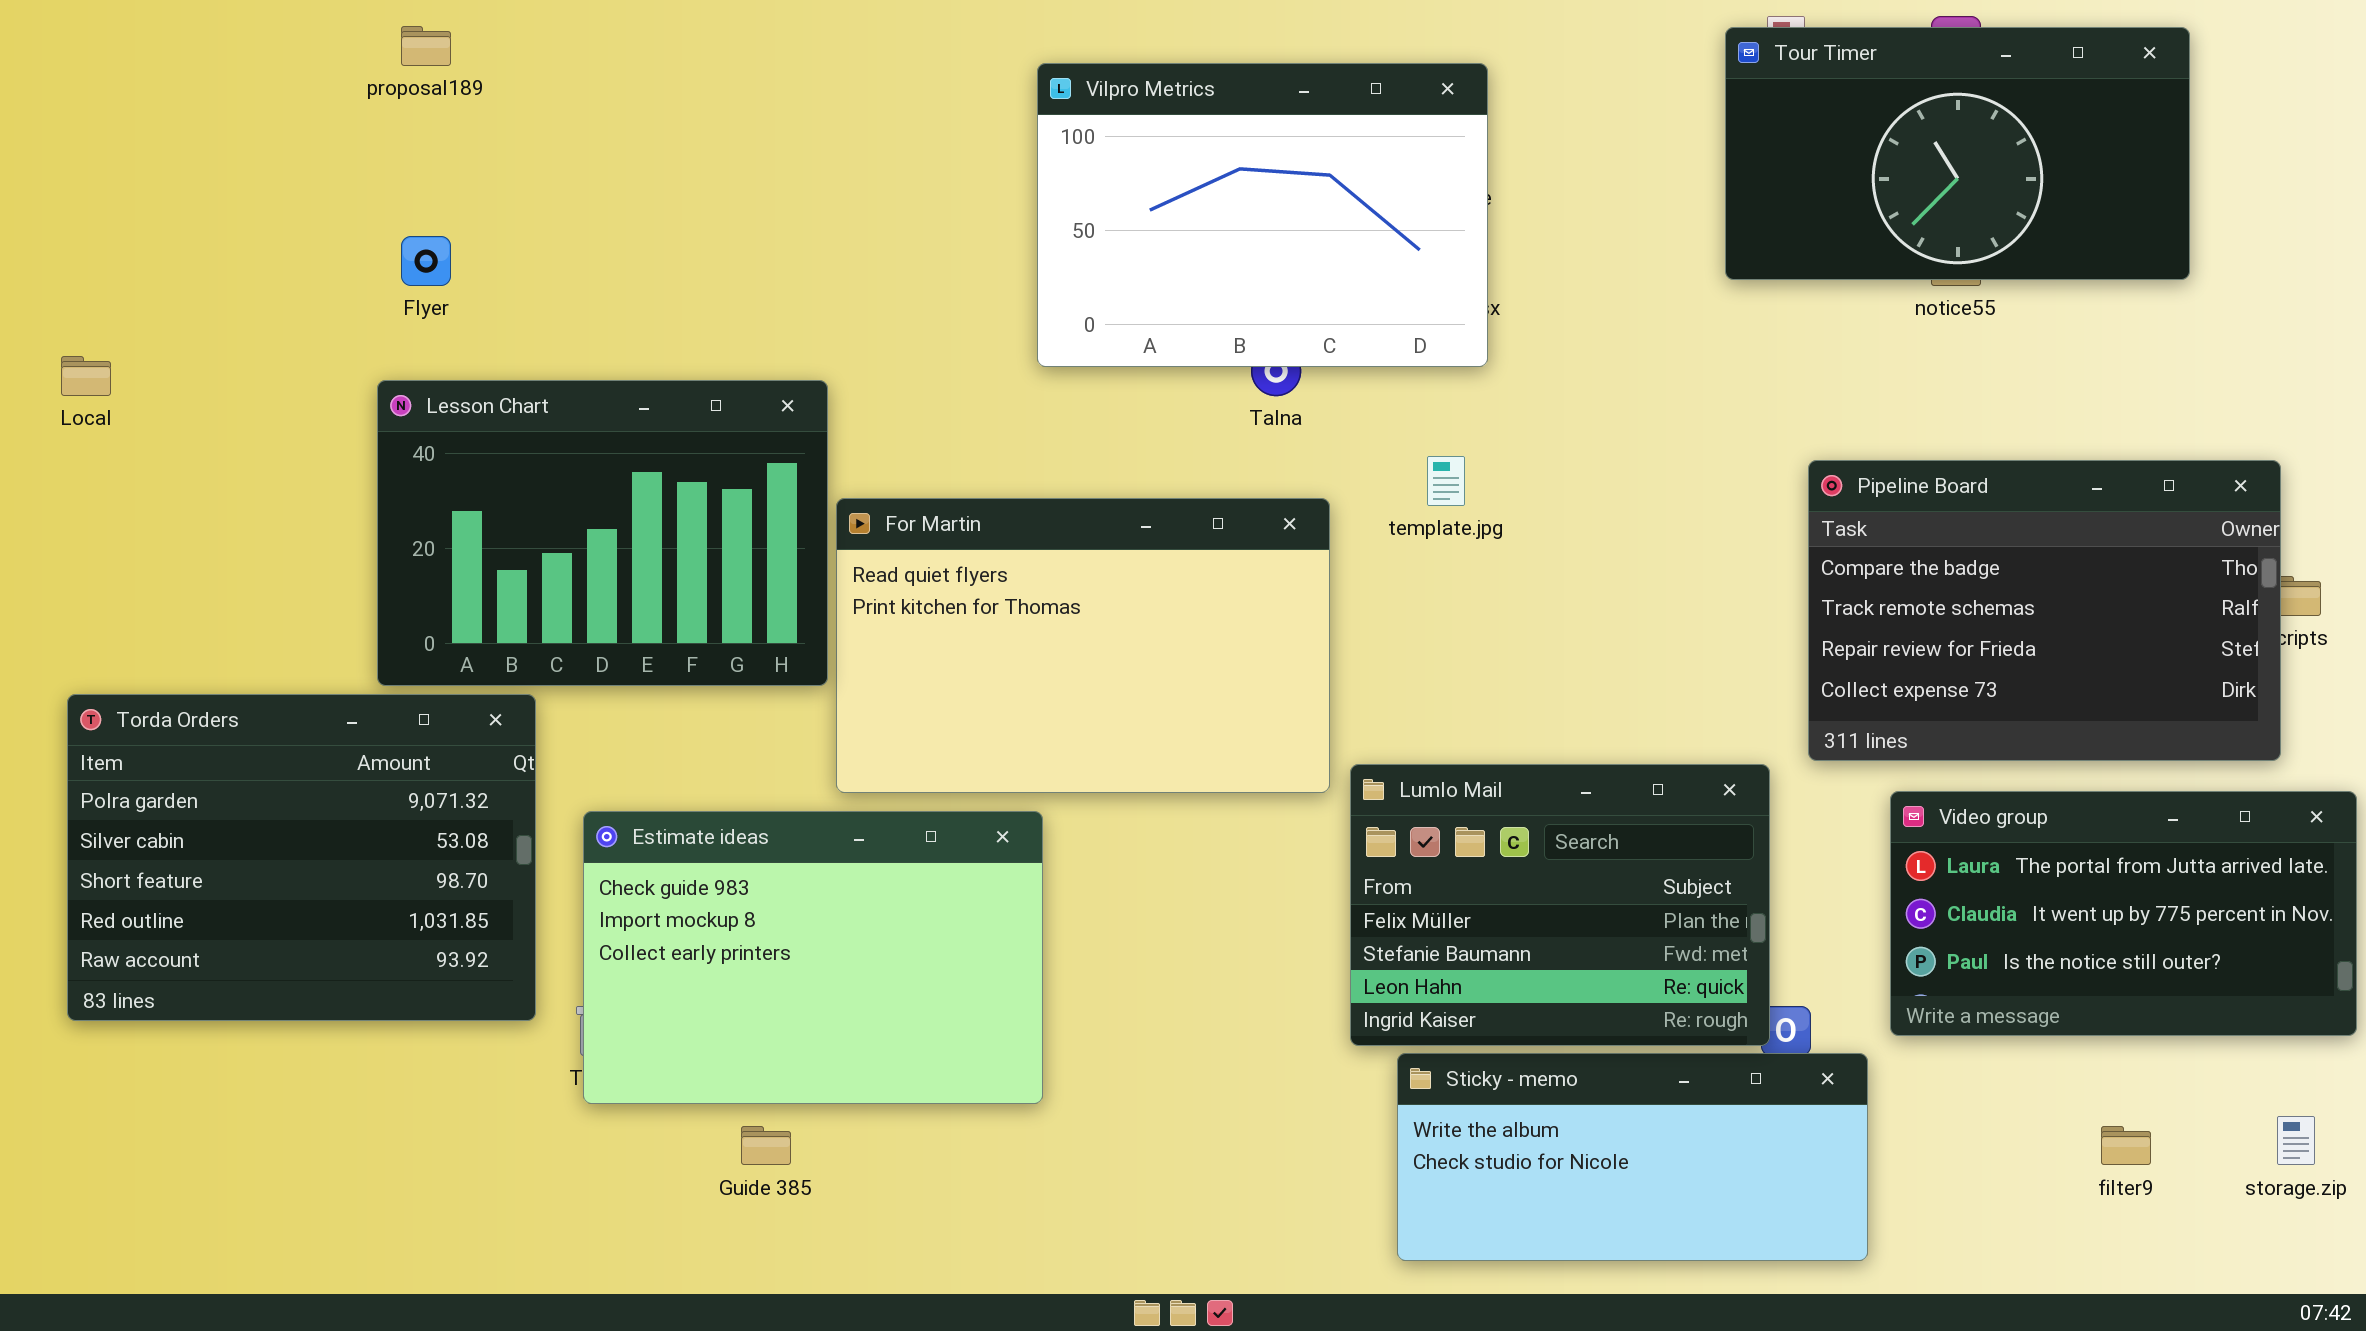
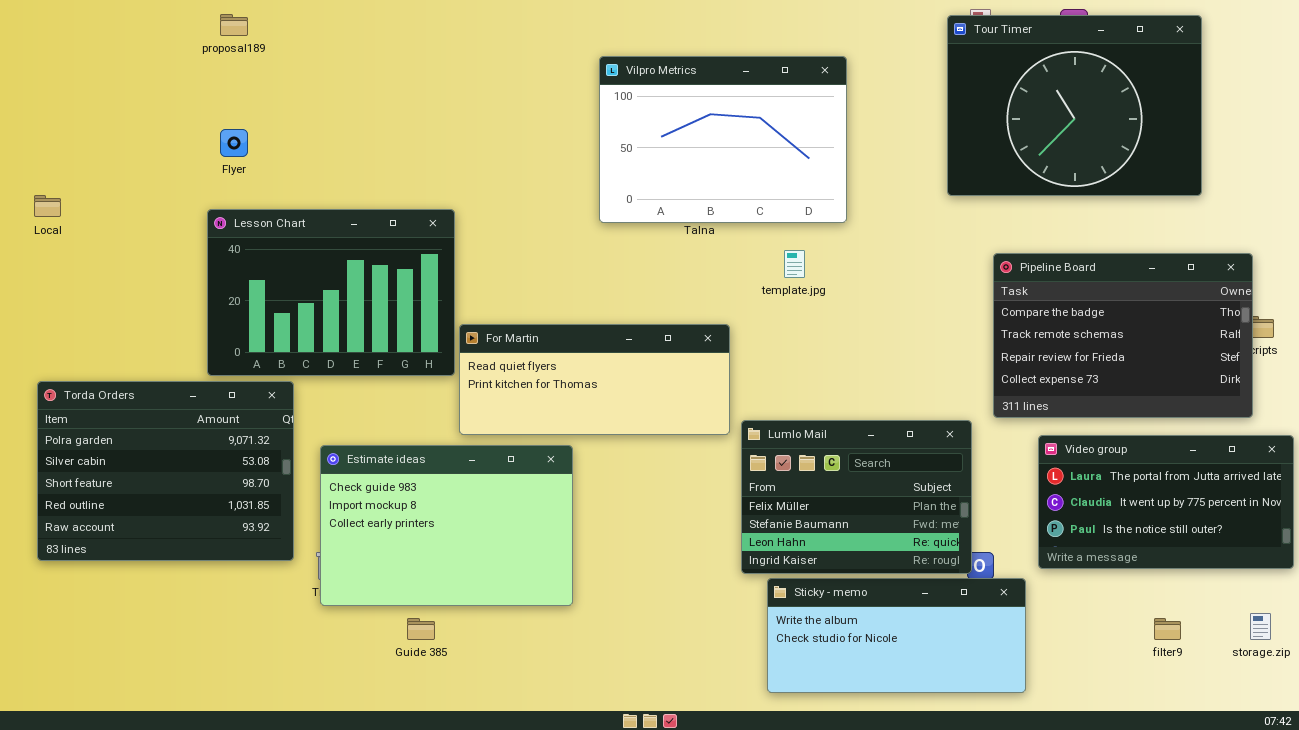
Tour Timer: [1725,27,2190,280] -> [947,15,1202,196], resized
Vilpro Metrics: [1037,63,1488,367] -> [599,56,847,223], moved
For Martin: [836,498,1330,793] -> [459,324,730,435], resized

